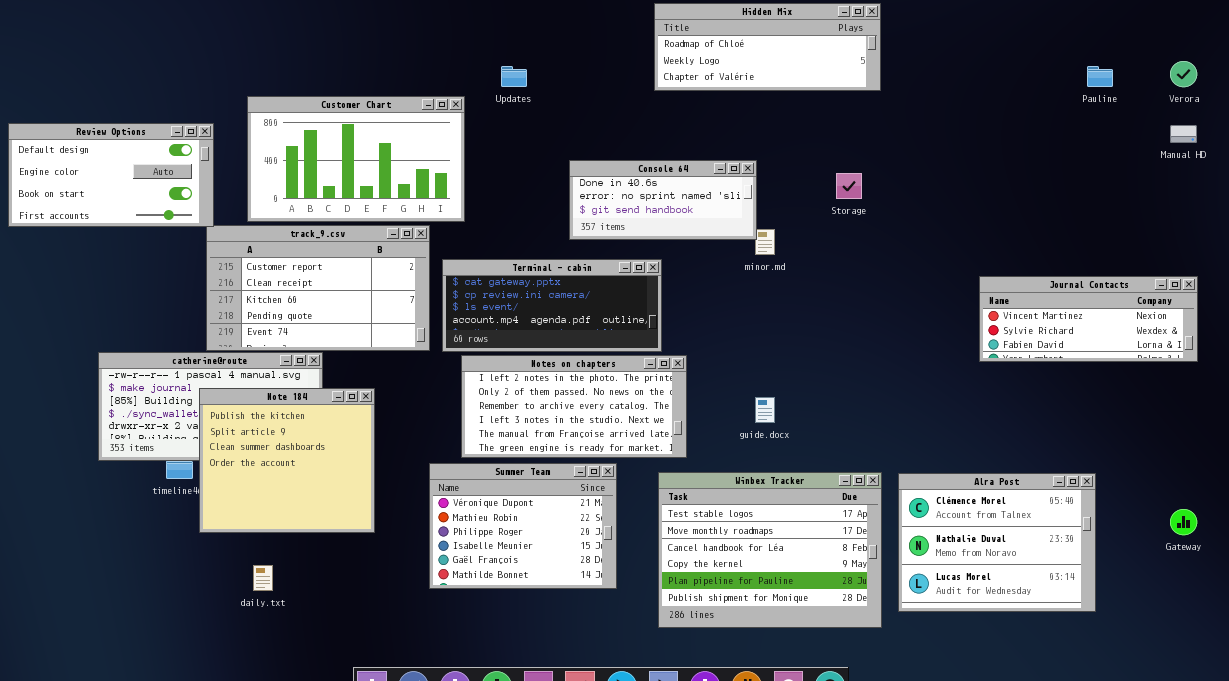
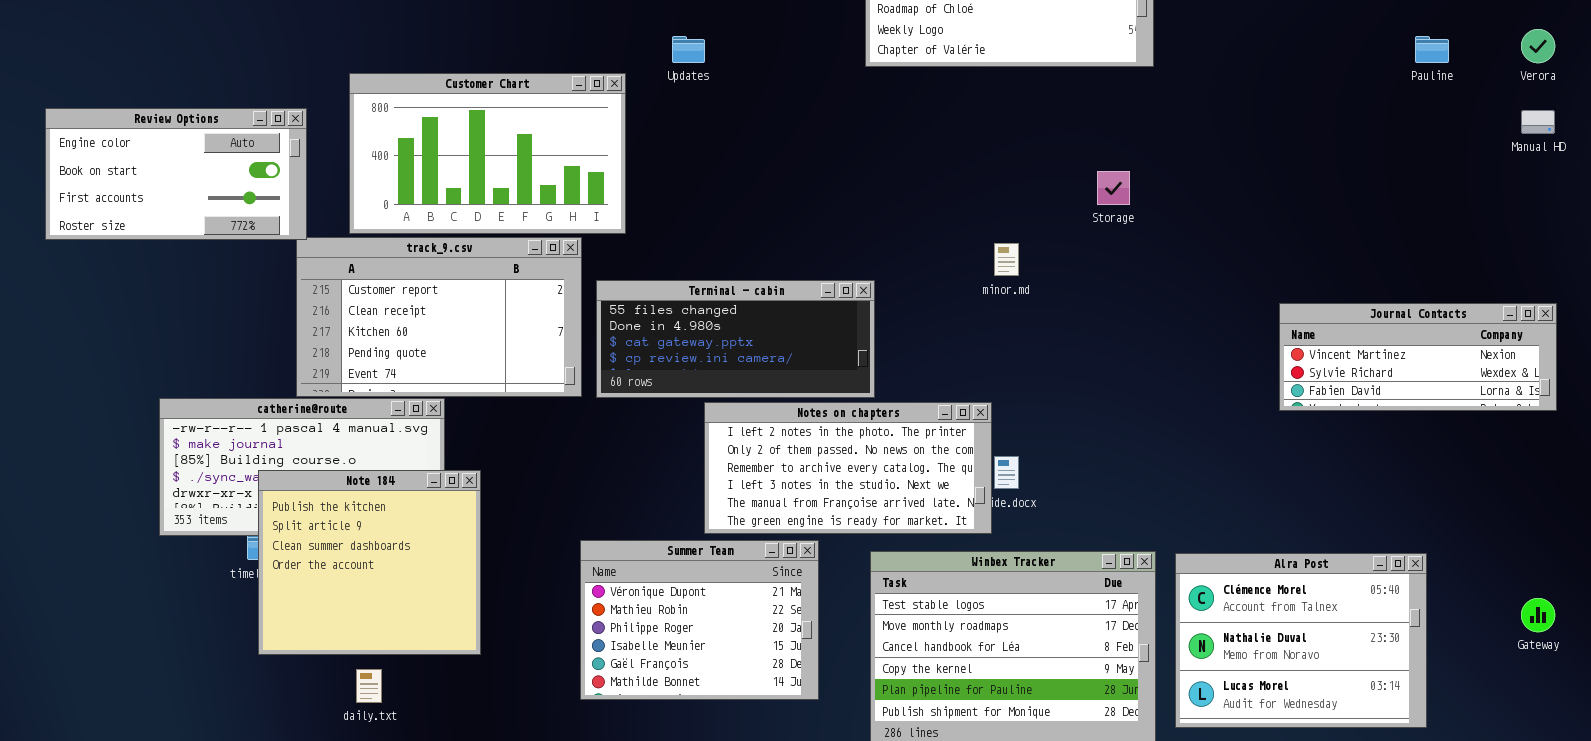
Review Options: [8,123,214,227] -> [45,108,307,240], scrolled down 1 row
Console 64: [569,160,757,240] -> none, closed
Terminal - cabin: [442,259,662,352] -> [596,280,875,398], scrolled up 2 rows
Notes on chapters: [461,355,687,458] -> [704,402,992,534], moved
Note 184: [199,388,375,533] -> [258,470,481,655], moved

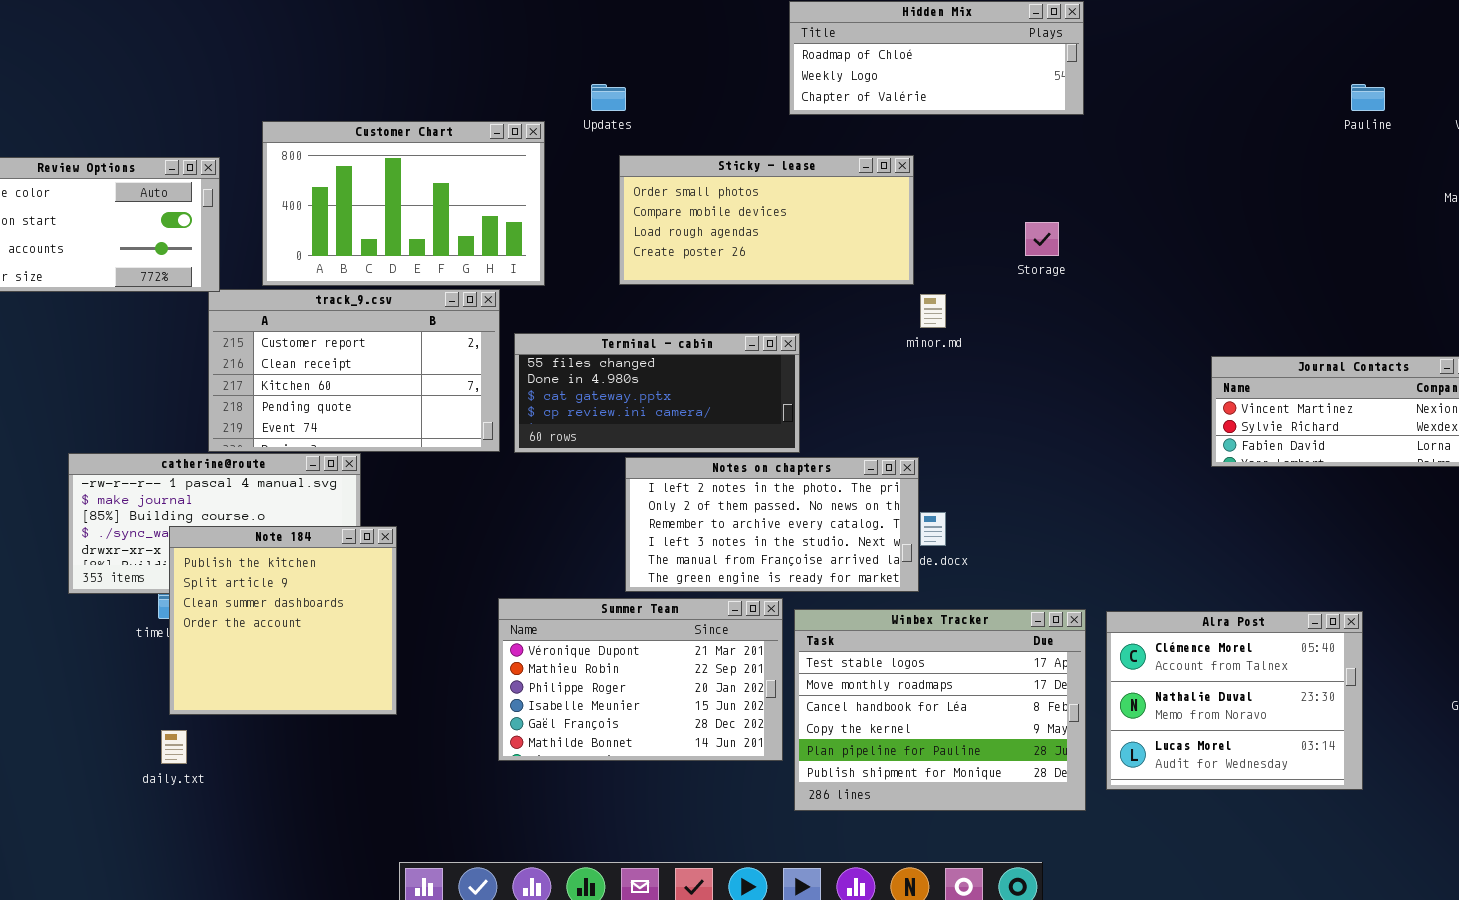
Sticky - lease: none -> [619,155,914,285], opened
Summer Team: [580,540,819,700] -> [498,598,783,761], resized
daily.txt: [356,669,382,703] -> [161,730,187,764], moved

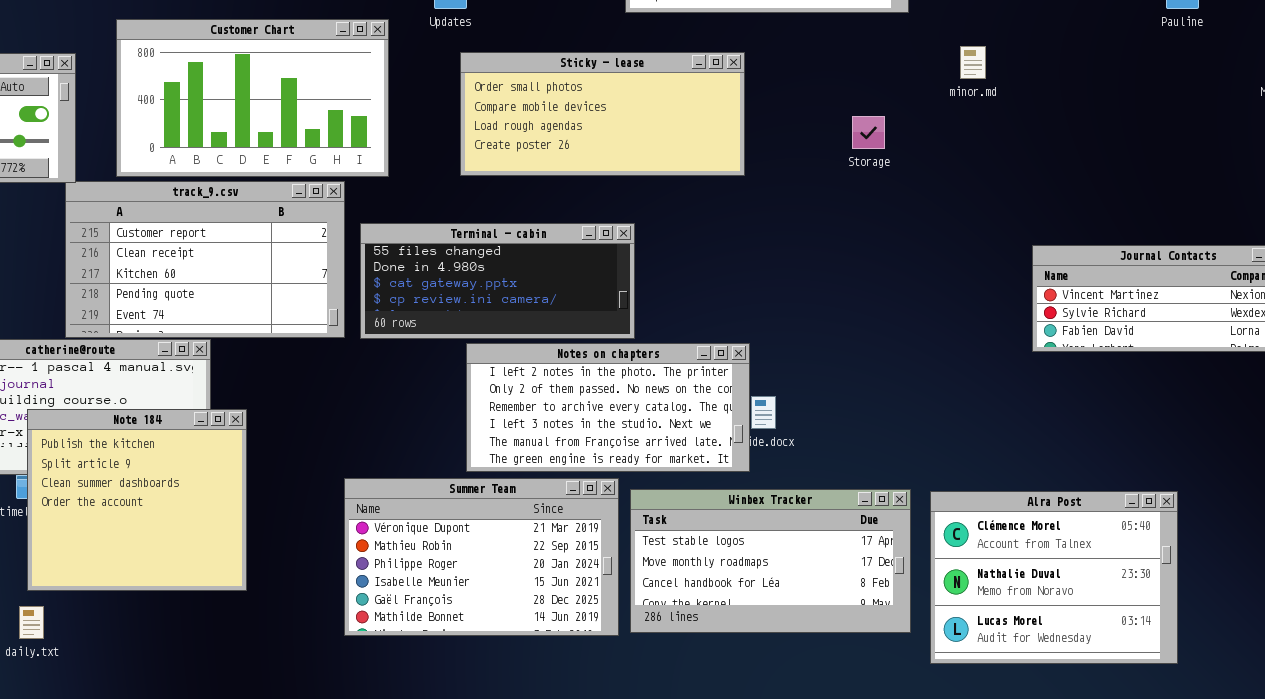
minor.md: [920,294,946,328] -> [960,46,986,79], moved
Winbex Tracker: [794,609,1086,811] -> [630,489,911,633], resized

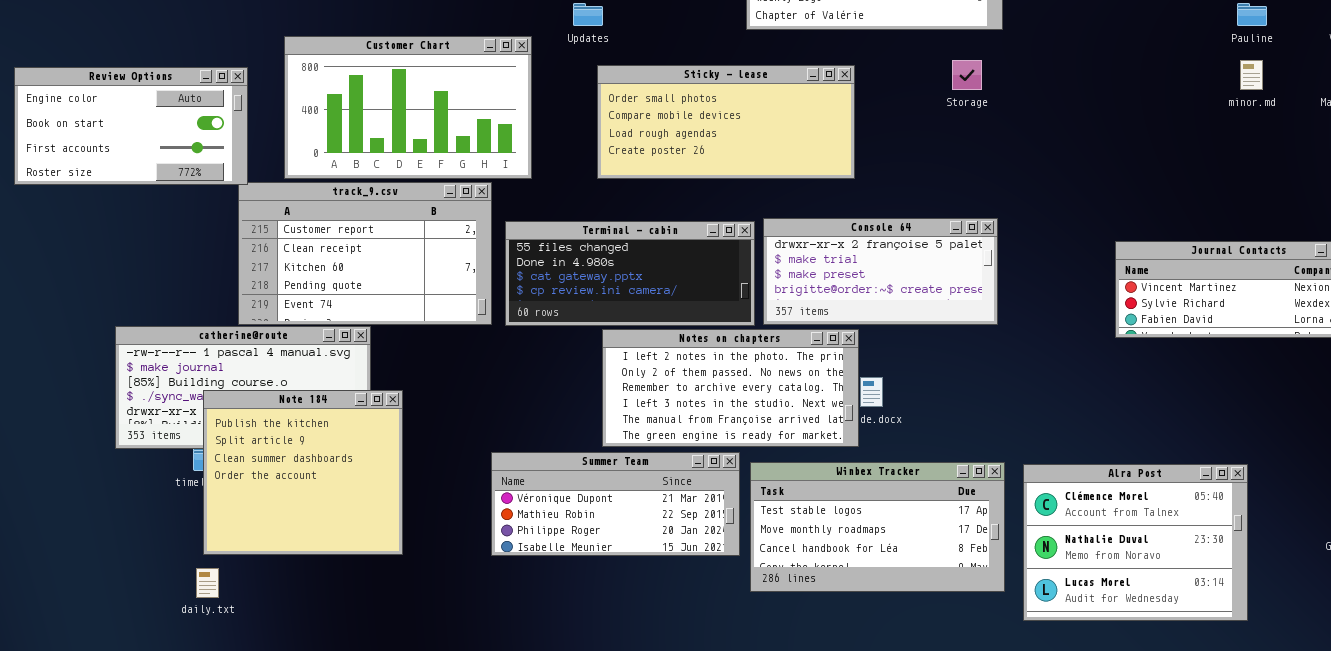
minor.md: [960,46,986,79] -> [1240,60,1263,90], moved
Storage: [852,116,885,149] -> [952,60,982,90], moved
Console 64: none -> [763,218,998,325], opened
Summer Team: [344,478,619,636] -> [491,452,740,556], resized

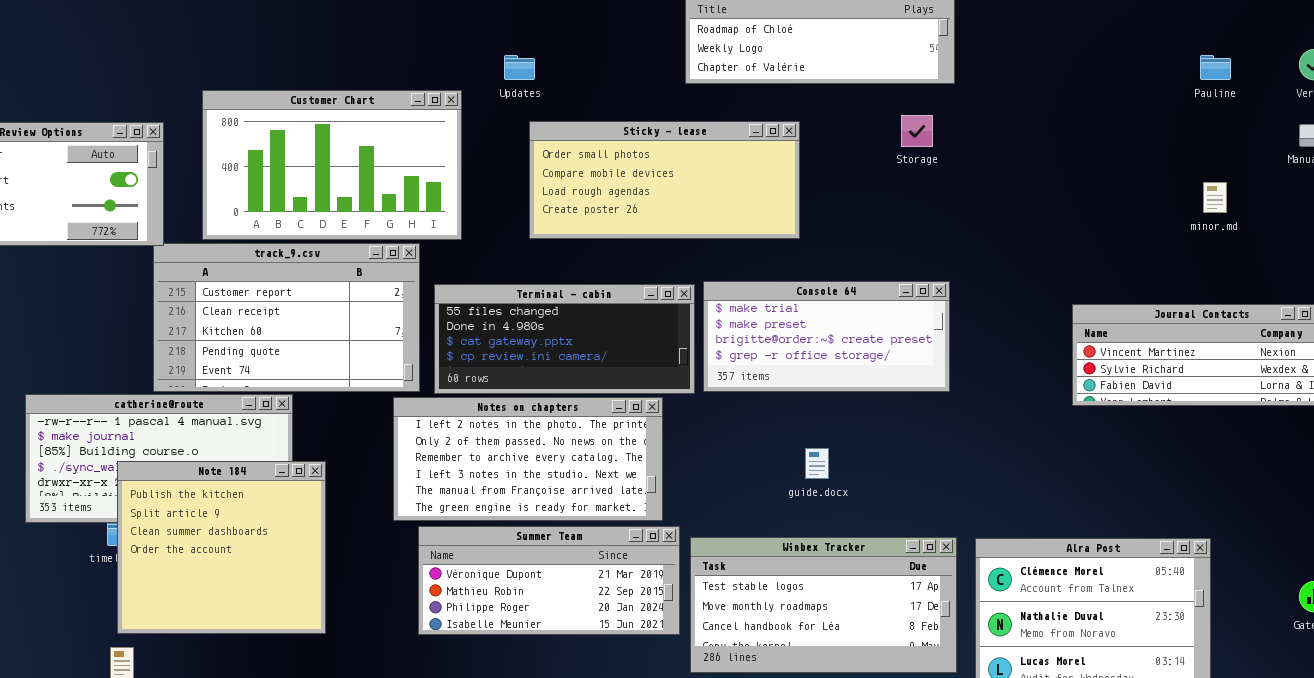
minor.md: [1240,60,1263,90] -> [1203,182,1227,213], moved
Console 64: [763,218,998,325] -> [703,281,950,392], scrolled down 1 row
Notes on chapters: [602,329,859,447] -> [393,397,663,521], moved

